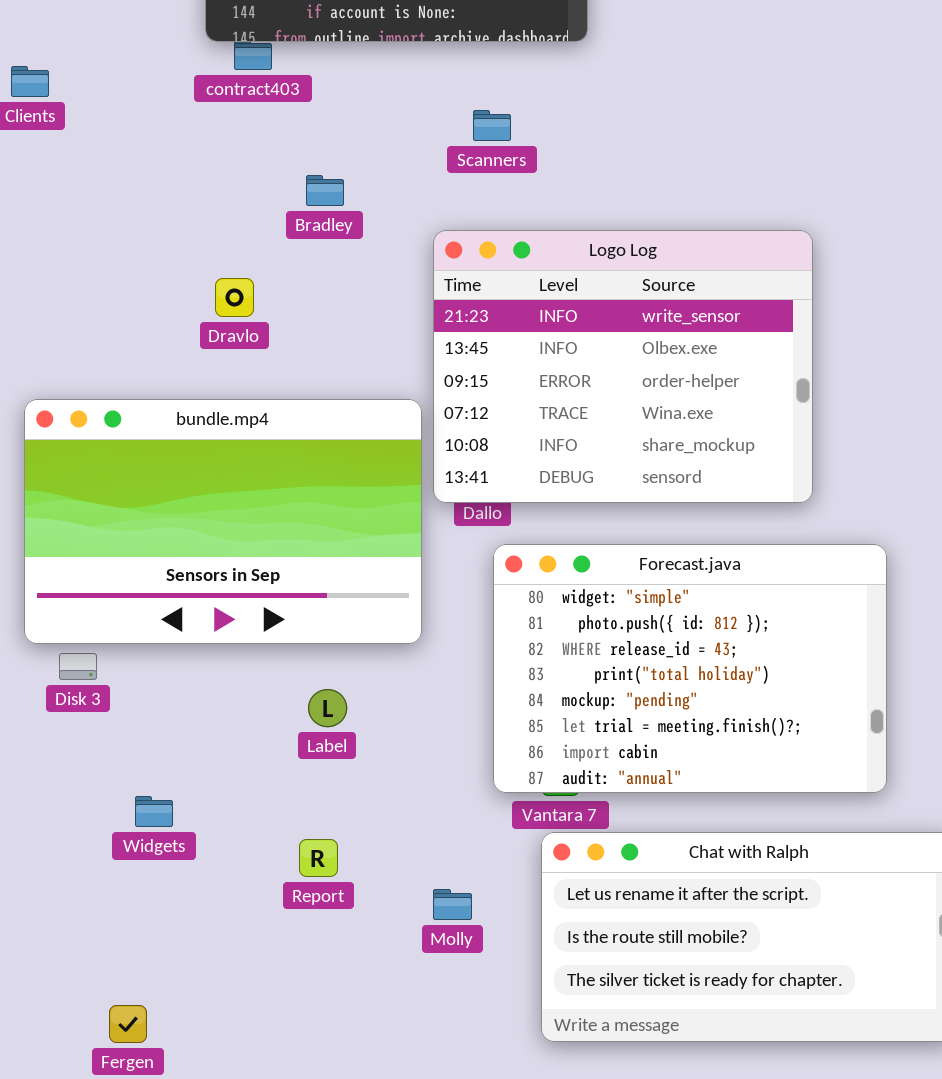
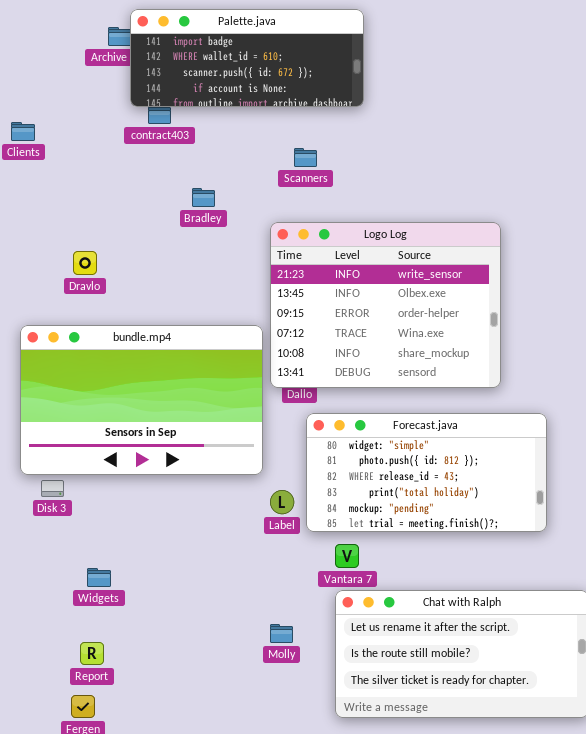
Dravlo: [215,278,254,317] -> [73,251,97,275], moved
Forecast.java: [493,544,887,793] -> [306,413,547,532], resized
Label: [308,689,347,727] -> [270,490,294,514], moved
Report: [299,839,338,877] -> [80,642,104,665], moved

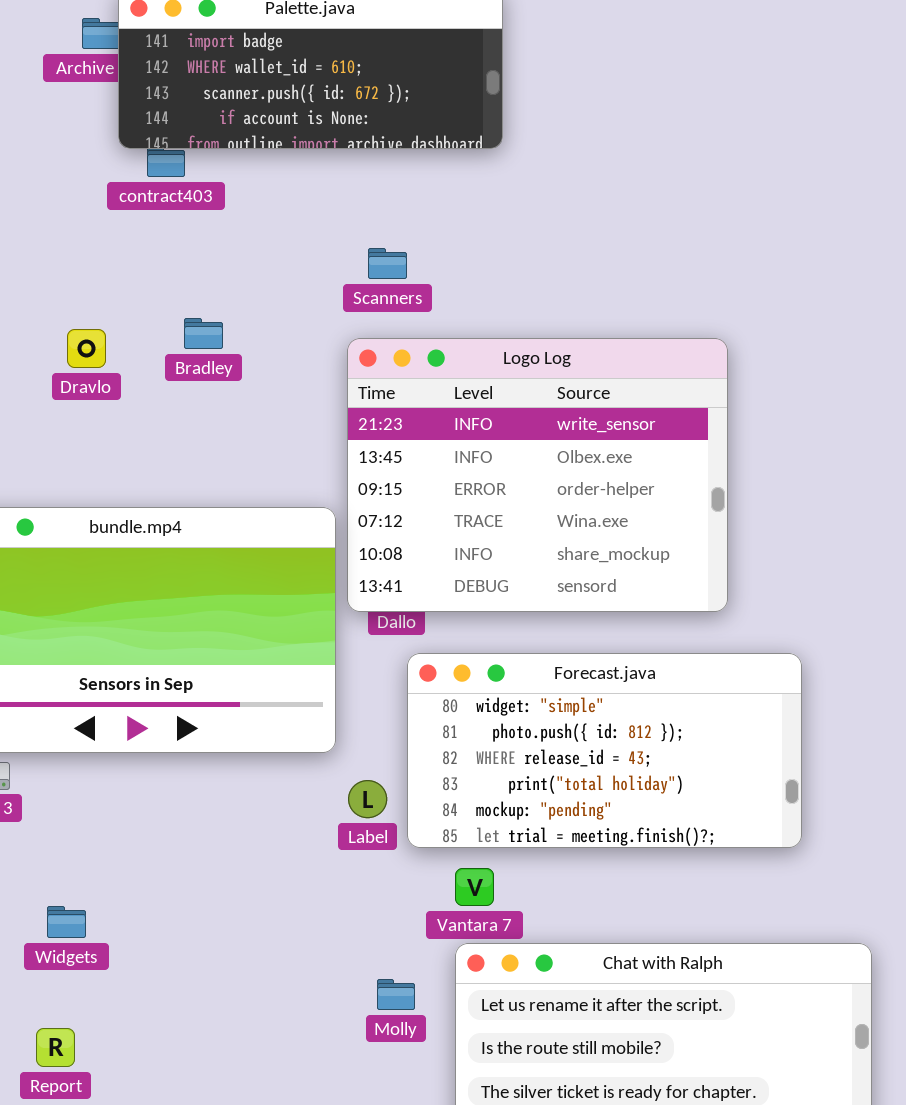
Scanners: [294,148,317,167] -> [368,248,407,279], moved
Bradley: [192,188,215,207] -> [184,318,223,349], moved
Dravlo: [73,251,97,275] -> [67,329,106,368], moved
Molly: [270,624,293,643] -> [377,979,415,1010], moved

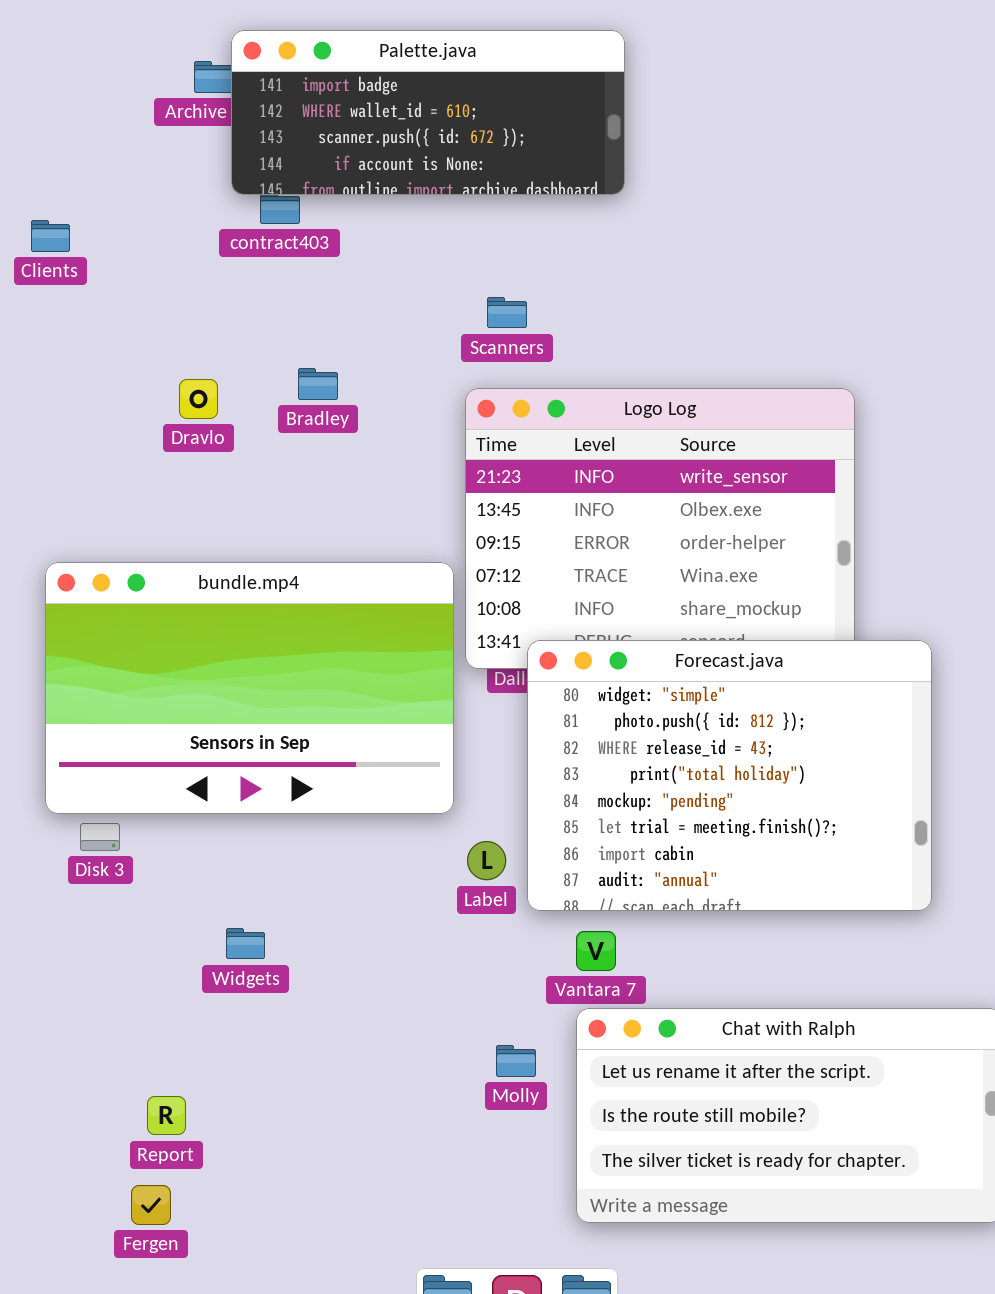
Forecast.java: [407,653,802,848] -> [527,640,932,911], resized
Widgets: [47,906,86,938] -> [226,928,265,959], moved

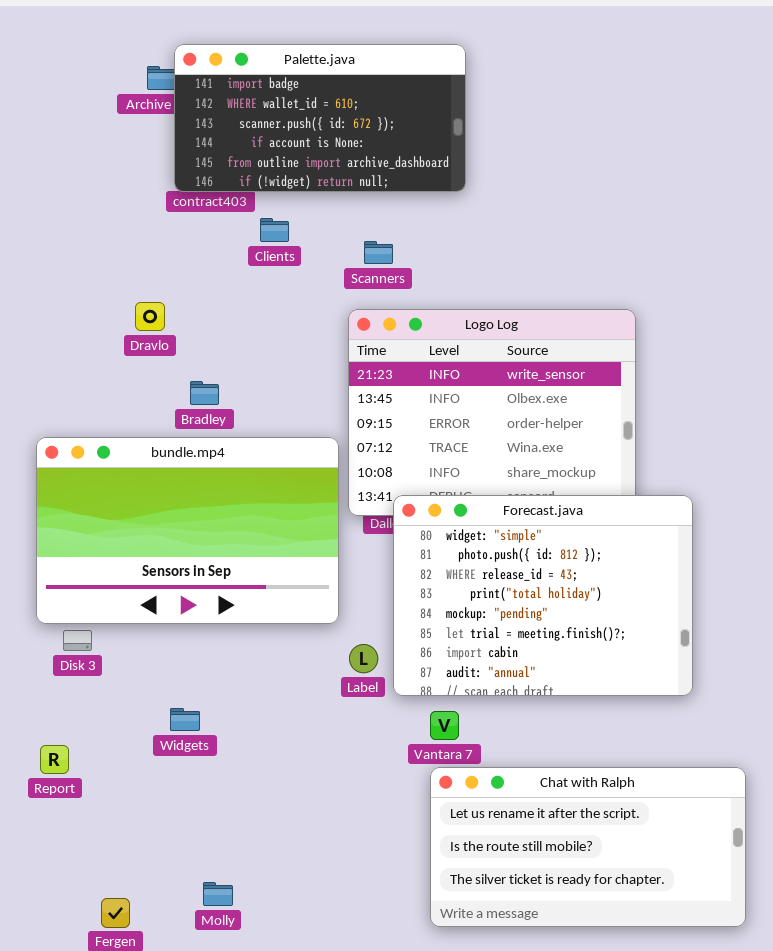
Palette.java: [231,30,625,195] -> [174,44,466,192], resized
Clients: [31,220,70,252] -> [260,218,289,242], moved
Bradley: [298,368,338,400] -> [190,381,219,405], moved
Molly: [496,1045,536,1077] -> [203,882,233,906], moved
Report: [147,1096,186,1135] -> [40,745,69,774], moved

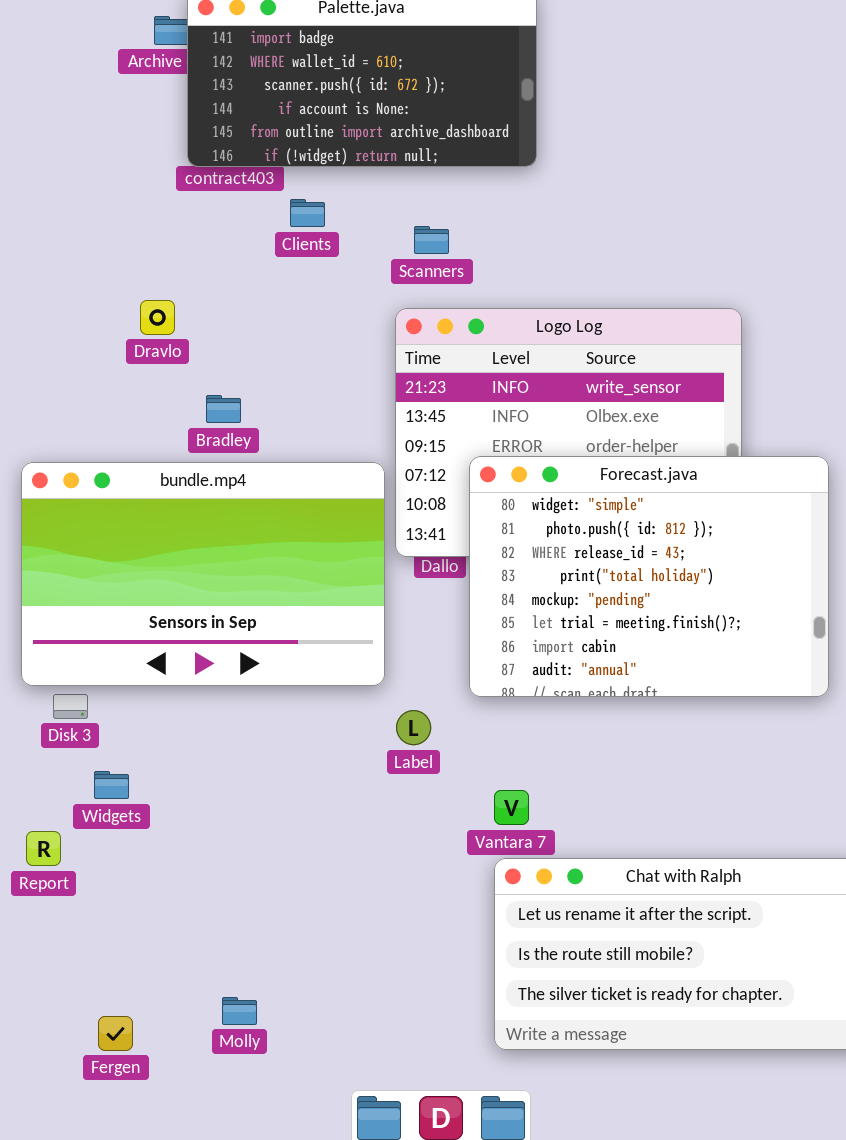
Forecast.java: [393,495,693,696] -> [469,456,829,697], moved
Widgets: [170,708,200,731] -> [94,771,129,799], moved

